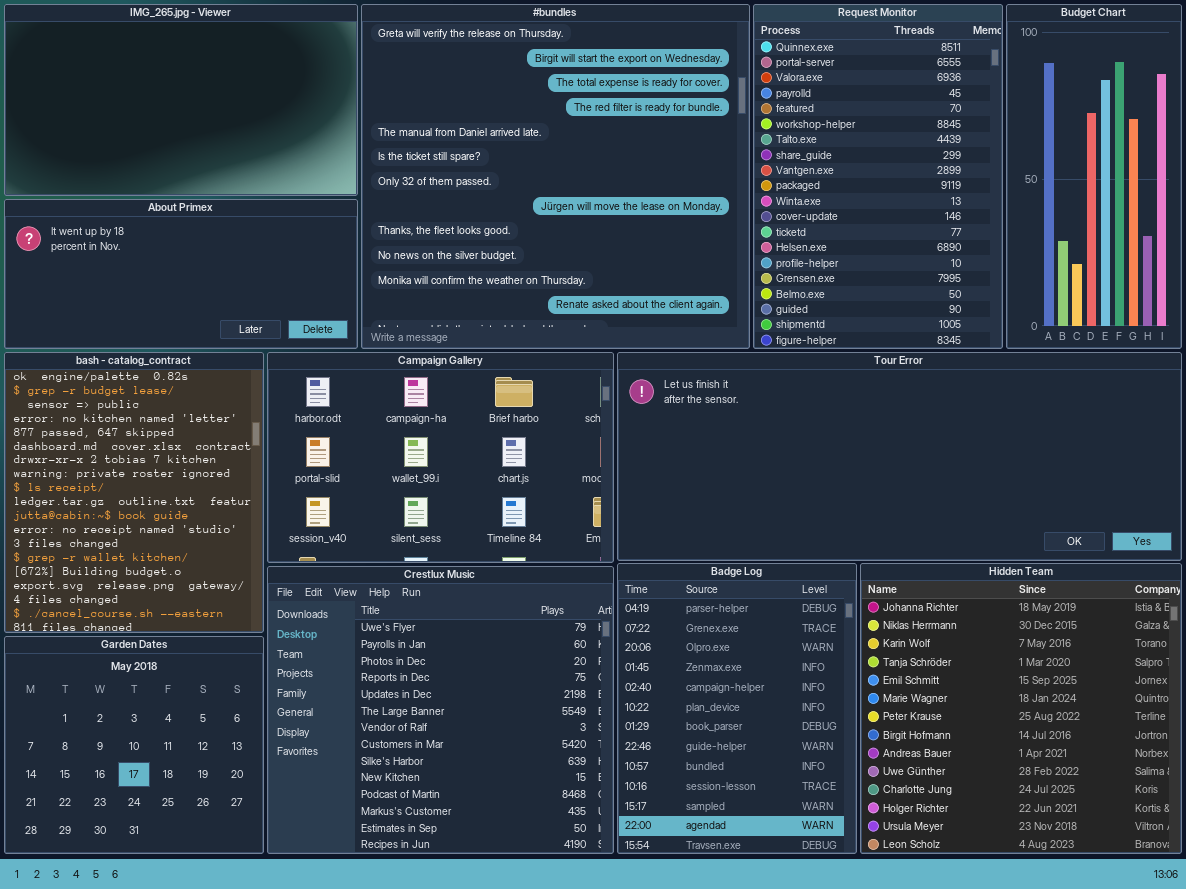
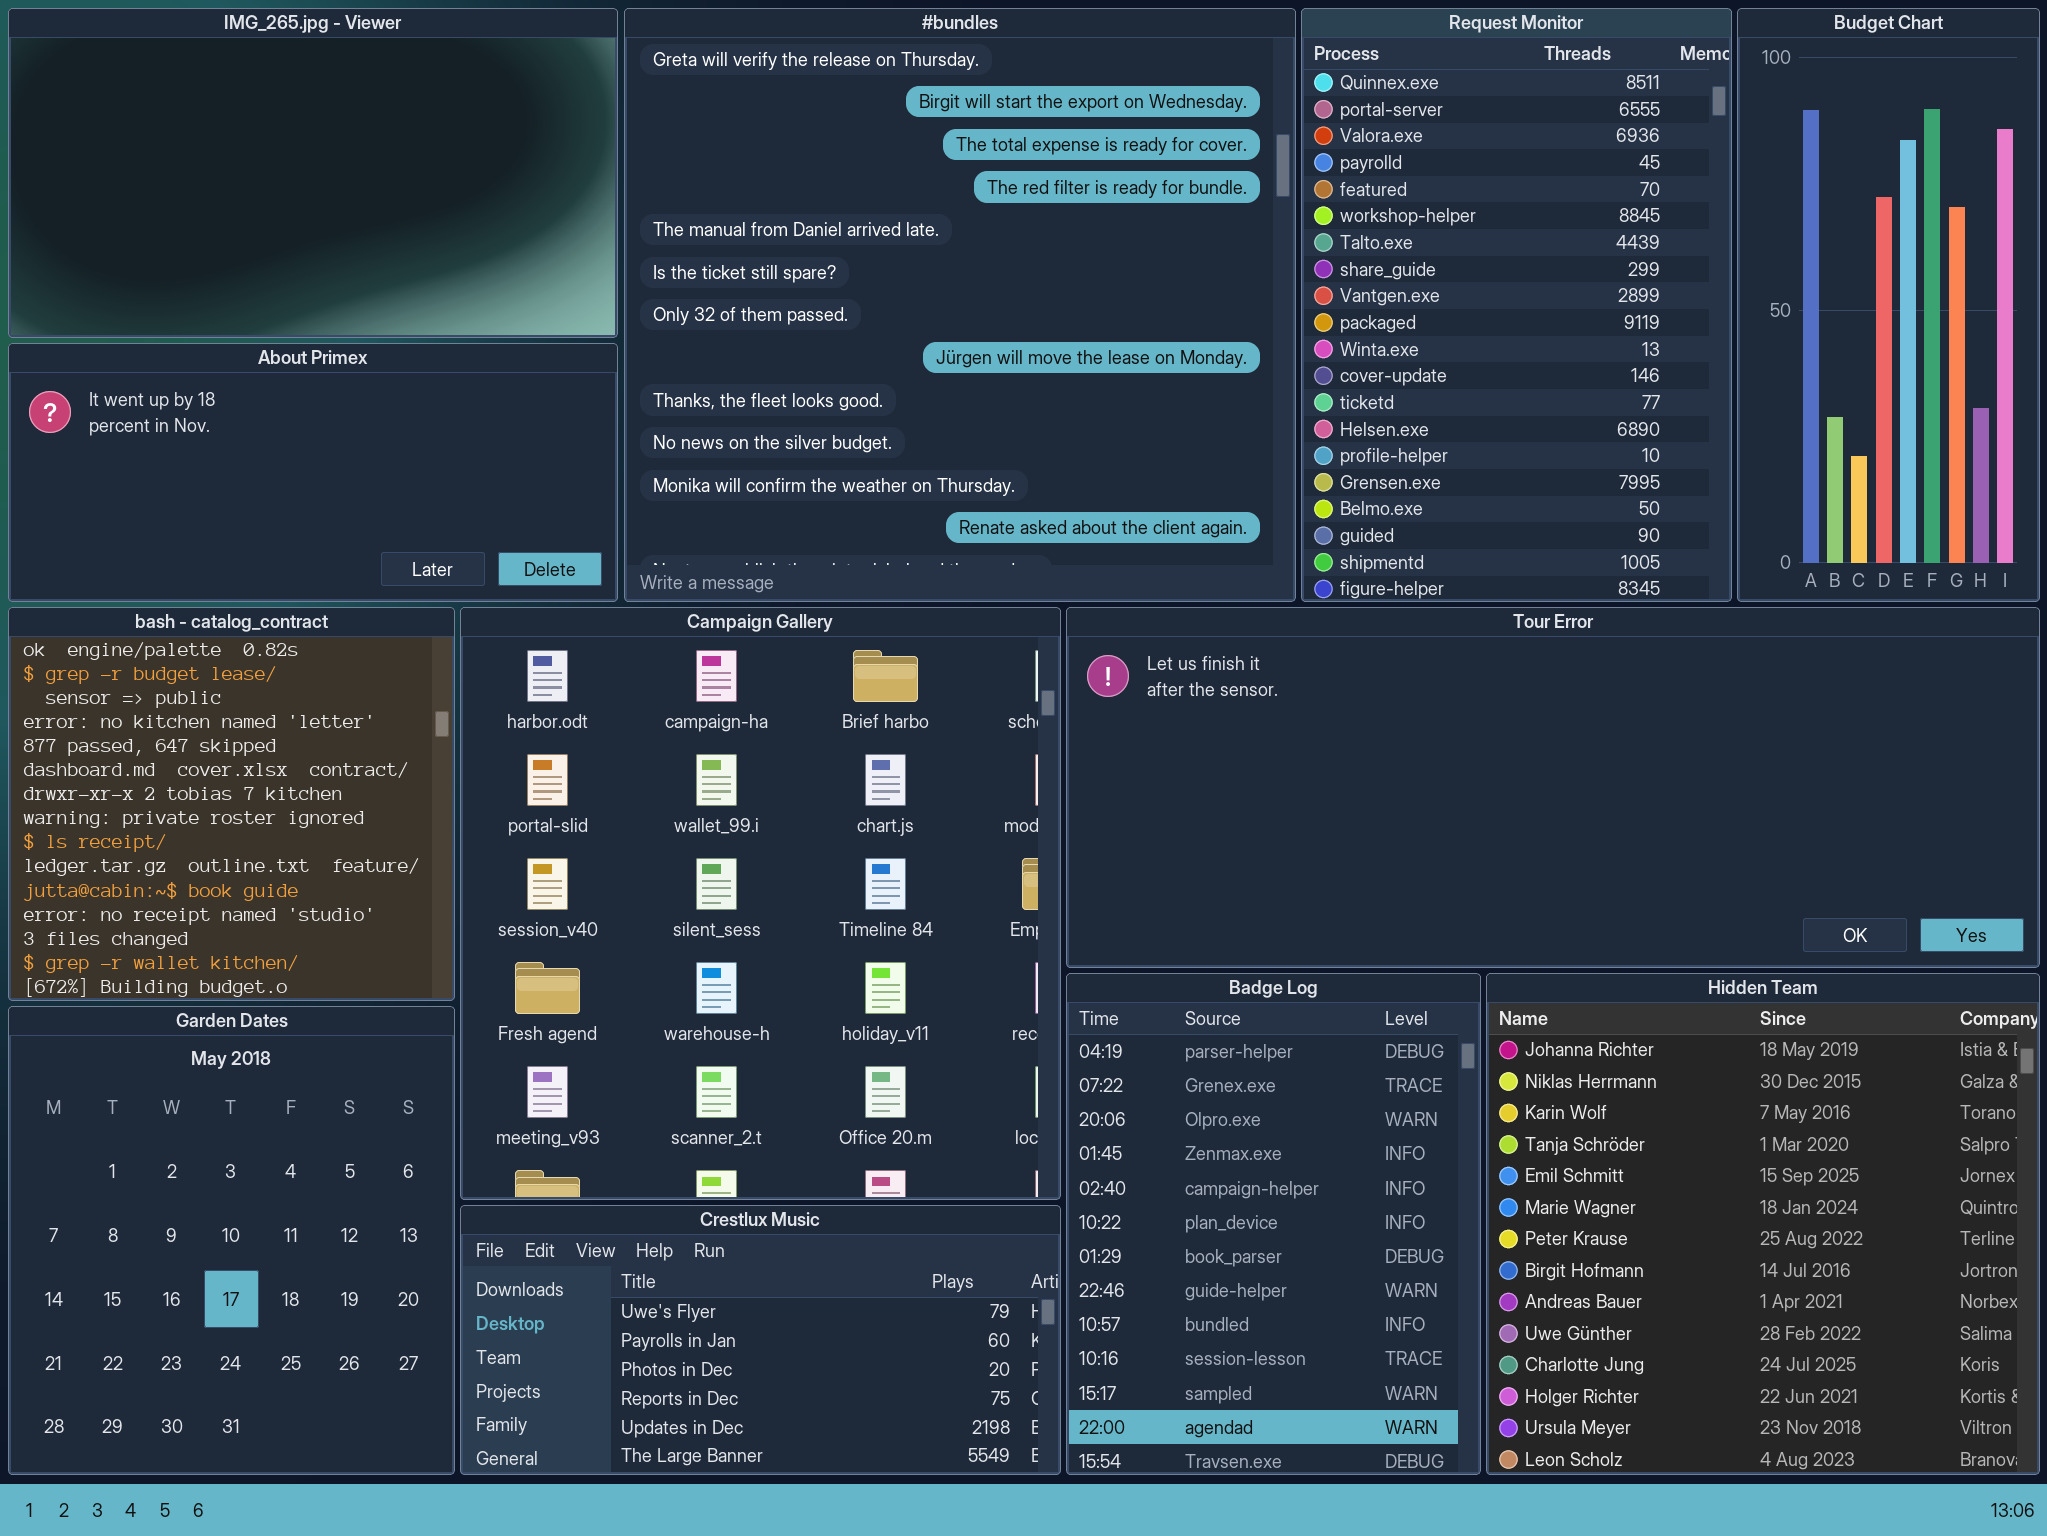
bash - catalog_contract: [4,352,264,633] -> [8,607,455,1001], resized
Campaign Gallery: [267,352,614,563] -> [460,607,1061,1200], resized
Crestlux Music: [267,566,614,854] -> [460,1205,1061,1475], resized
Garden Dates: [4,636,264,854] -> [8,1006,455,1475], resized

